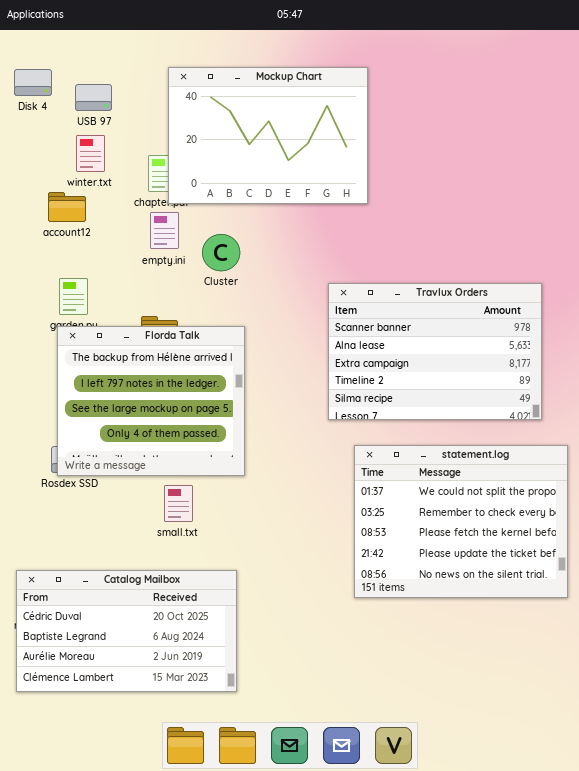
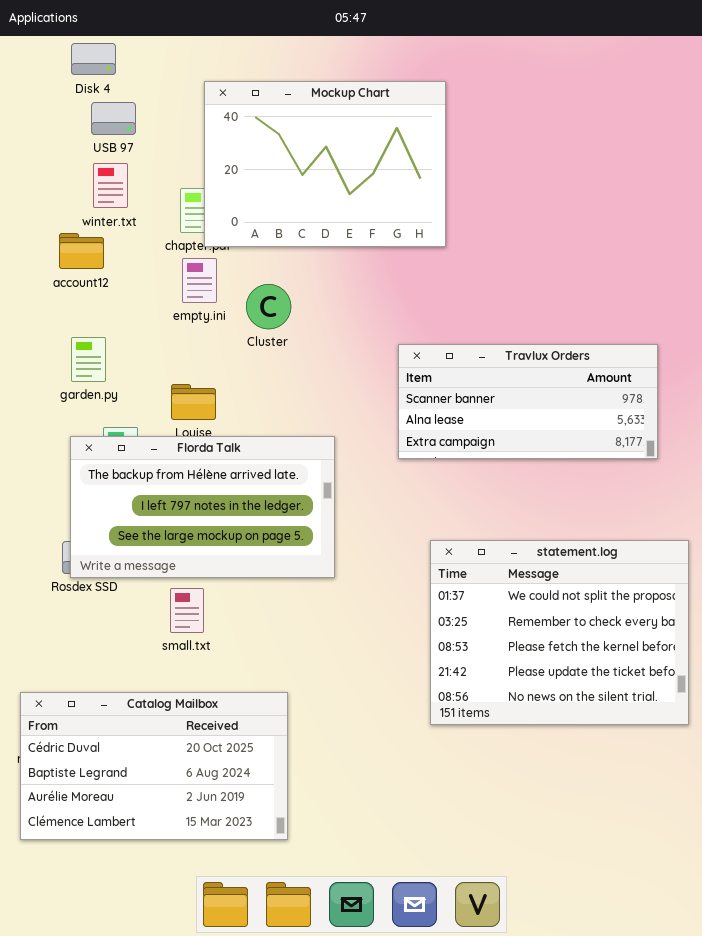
Disk 4: [14,69,52,96] -> [71,43,116,75], moved
Travlux Orders: [328,283,542,420] -> [398,344,658,459], resized
Florda Talk: [57,326,245,476] -> [70,436,335,578], resized
small.txt: [164,485,193,522] -> [170,588,204,633], moved

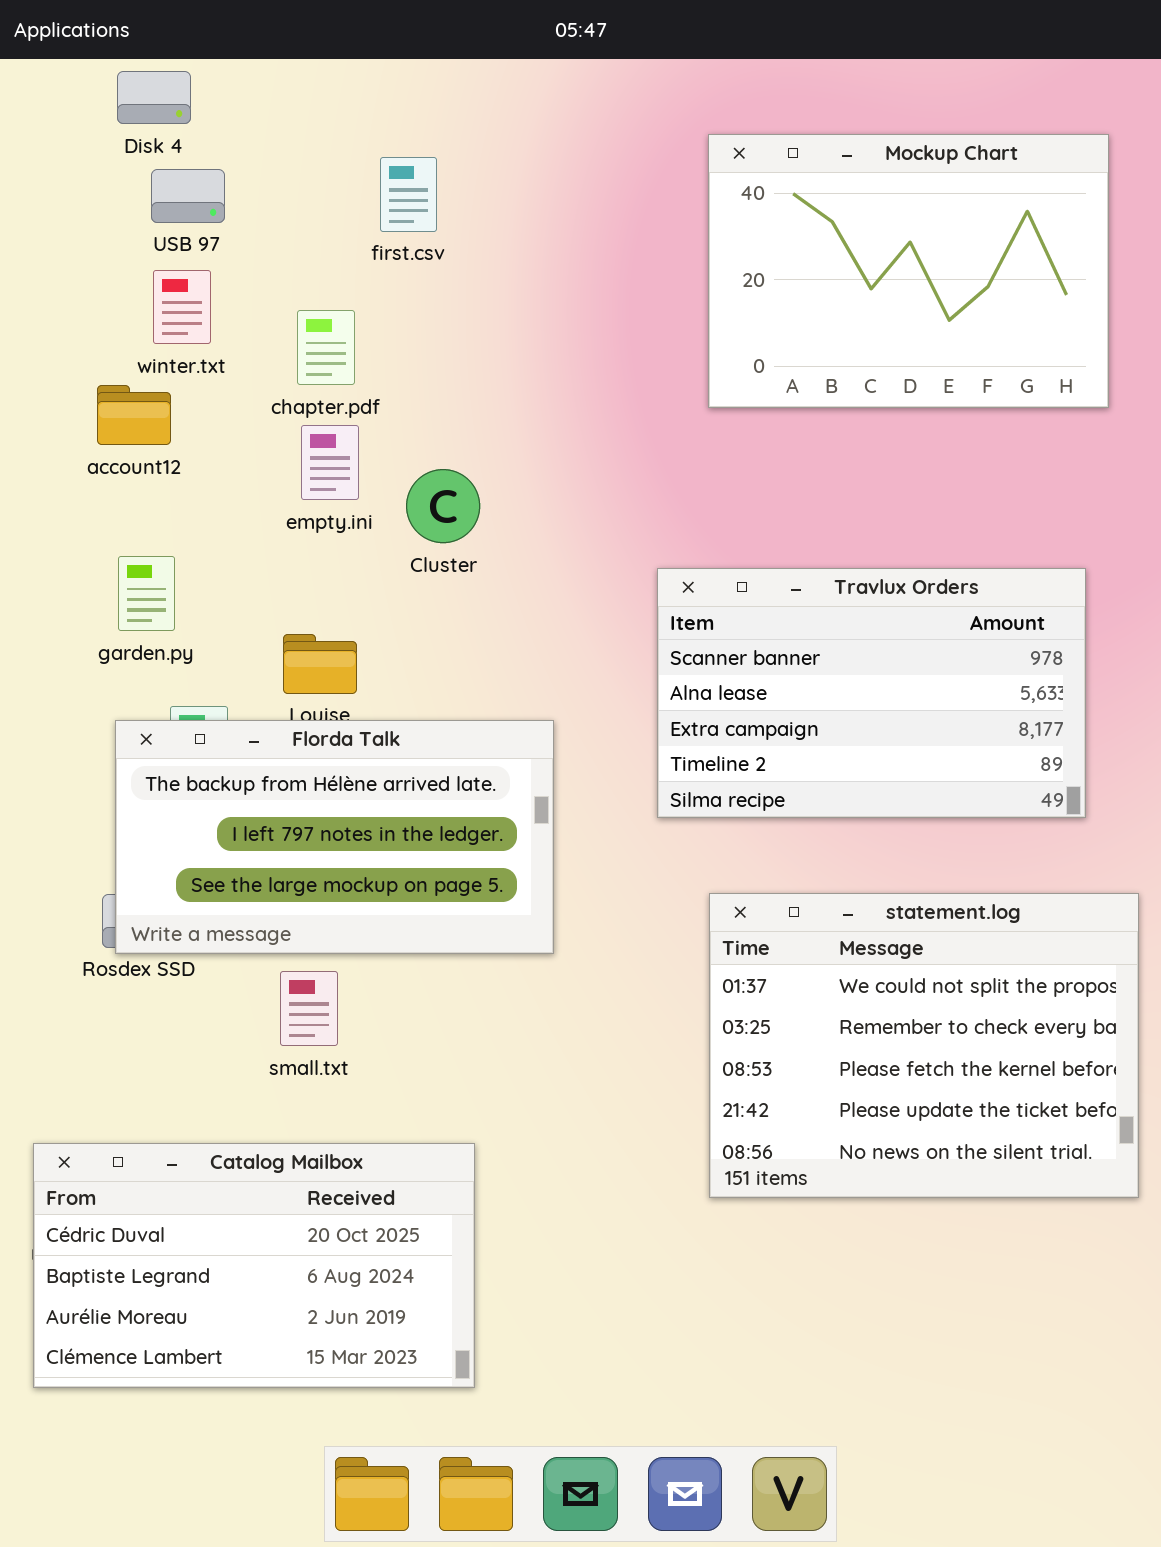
Mockup Chart: [204,81,446,247] -> [708,134,1109,408], moved
Travlux Orders: [398,344,658,459] -> [657,568,1086,818], resized

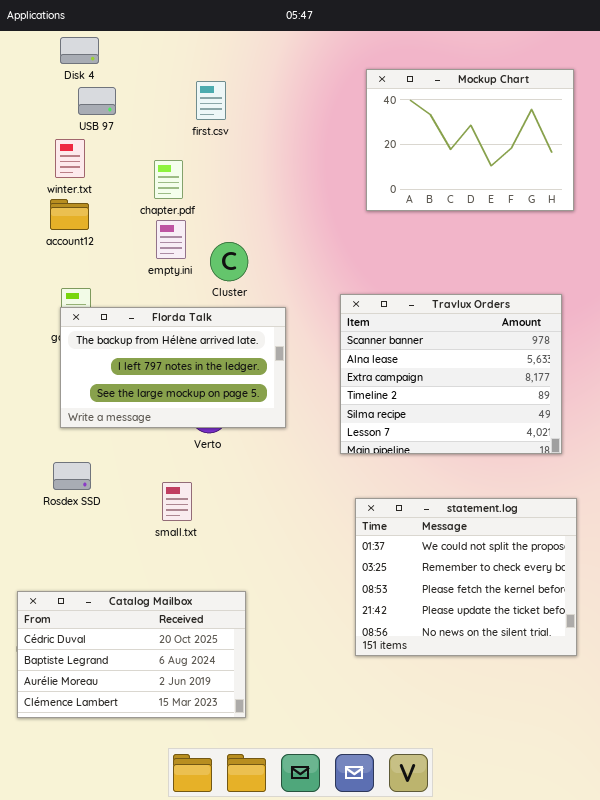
winter.txt: [153,270,211,344] -> [55,139,85,178], moved
Travlux Orders: [657,568,1086,818] -> [340,294,562,454], resized
Florda Talk: [115,720,554,954] -> [60,307,286,428], moved
statement.log: [709,893,1139,1198] -> [355,498,577,656], moved
small.txt: [280,971,338,1046] -> [162,482,192,521], moved

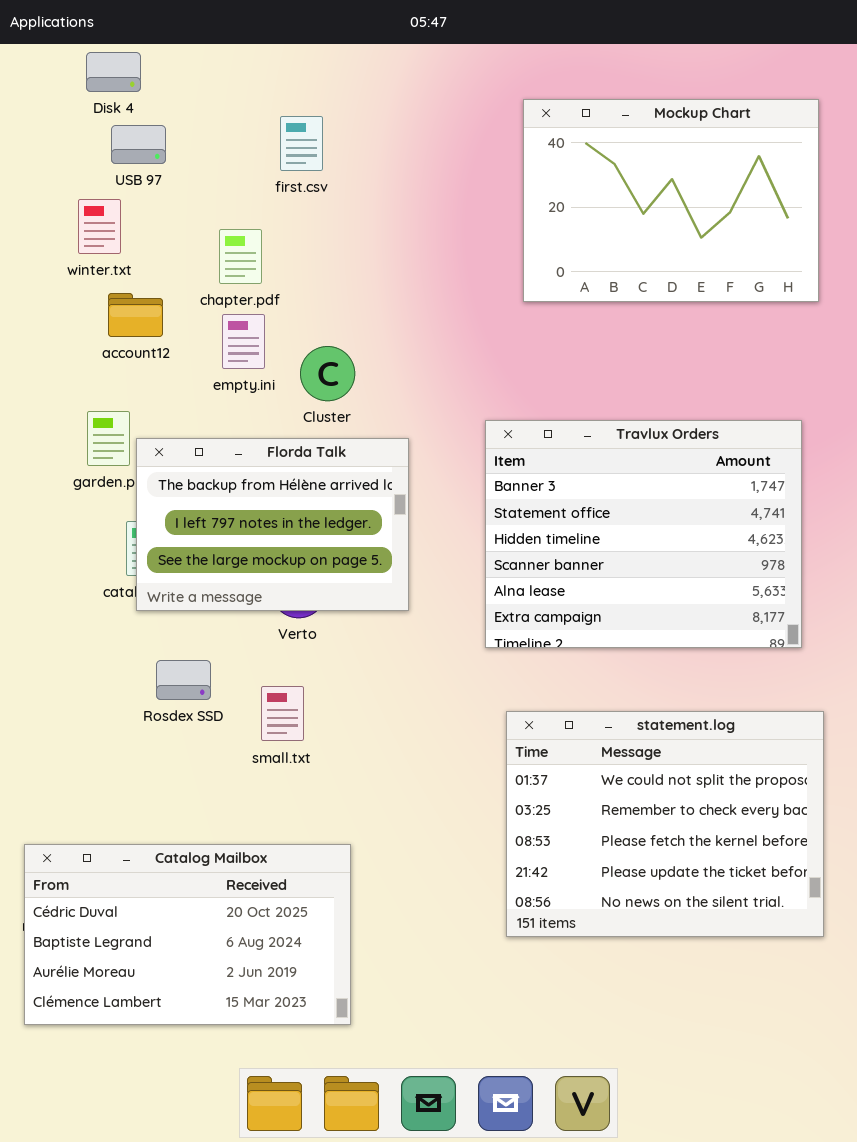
account12: [50,199,89,230] -> [108,293,163,337], moved
Travlux Orders: [340,294,562,454] -> [485,420,802,648], scrolled up 3 rows
Florda Talk: [60,307,286,428] -> [136,438,409,611], resized
Rosdex SSD: [53,462,91,490] -> [156,660,211,700], moved
small.txt: [162,482,192,521] -> [261,686,304,741], moved

